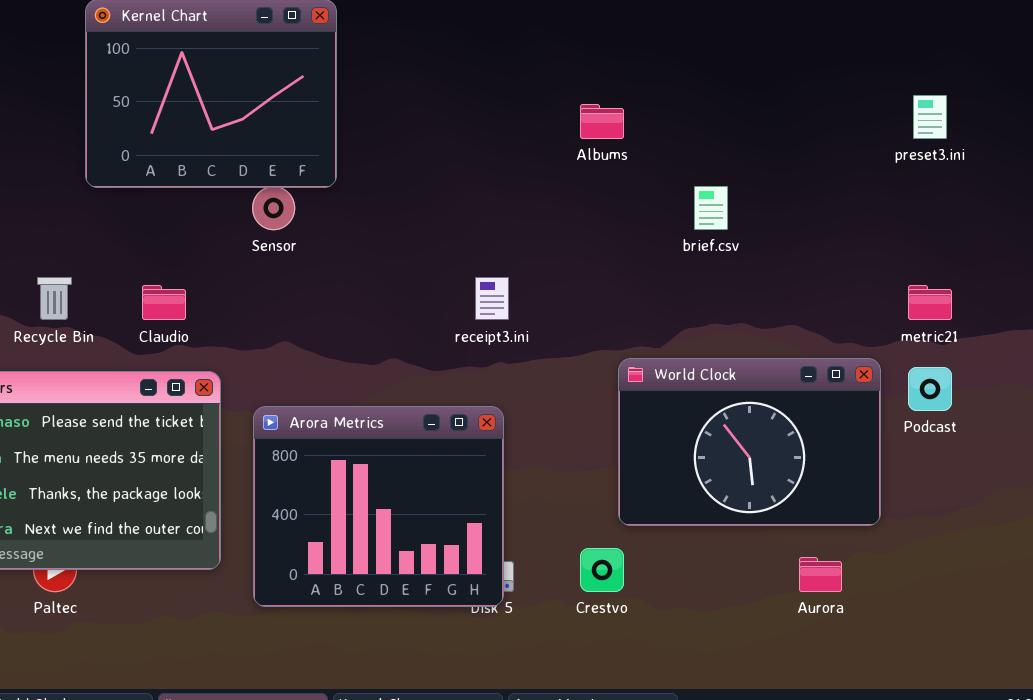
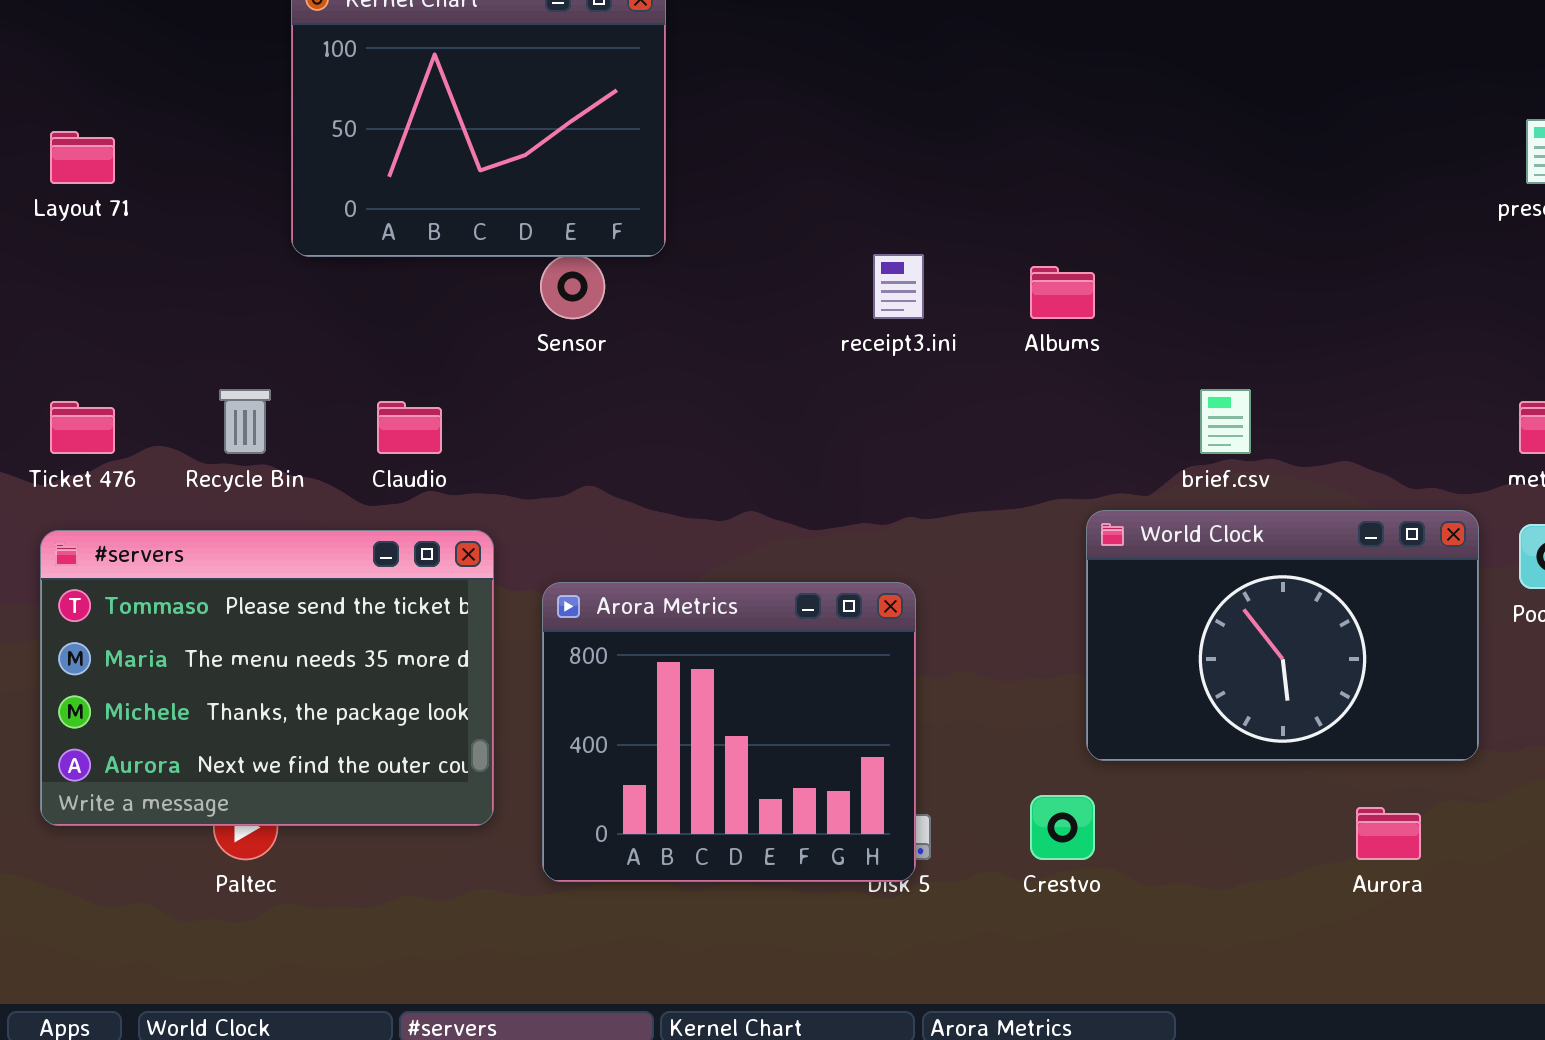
Albums: [580,104,624,139] -> [1030,266,1095,319], moved
brief.csv: [694,186,728,230] -> [1200,389,1251,454], moved
receipt3.ini: [475,277,509,320] -> [873,254,924,319], moved

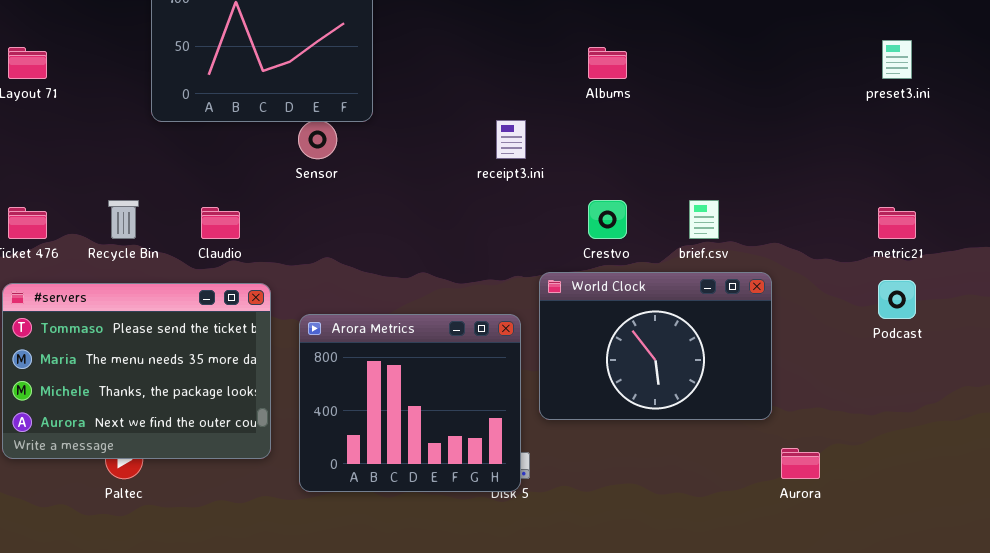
Albums: [1030,266,1095,319] -> [588,47,627,79], moved
World Clock: [1086,510,1479,761] -> [539,272,772,420], moved
Crestvo: [1030,795,1095,860] -> [588,200,627,239], moved

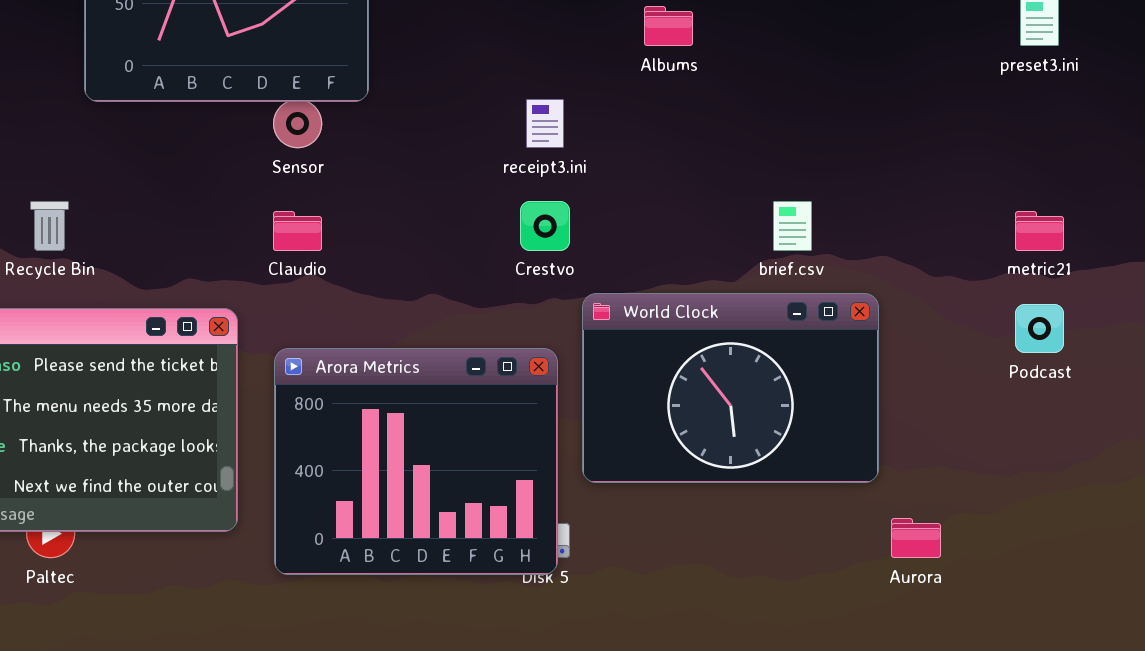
Crestvo: [588,200,627,239] -> [520,201,570,251], moved
Claudio: [201,207,240,239] -> [273,211,322,251], moved

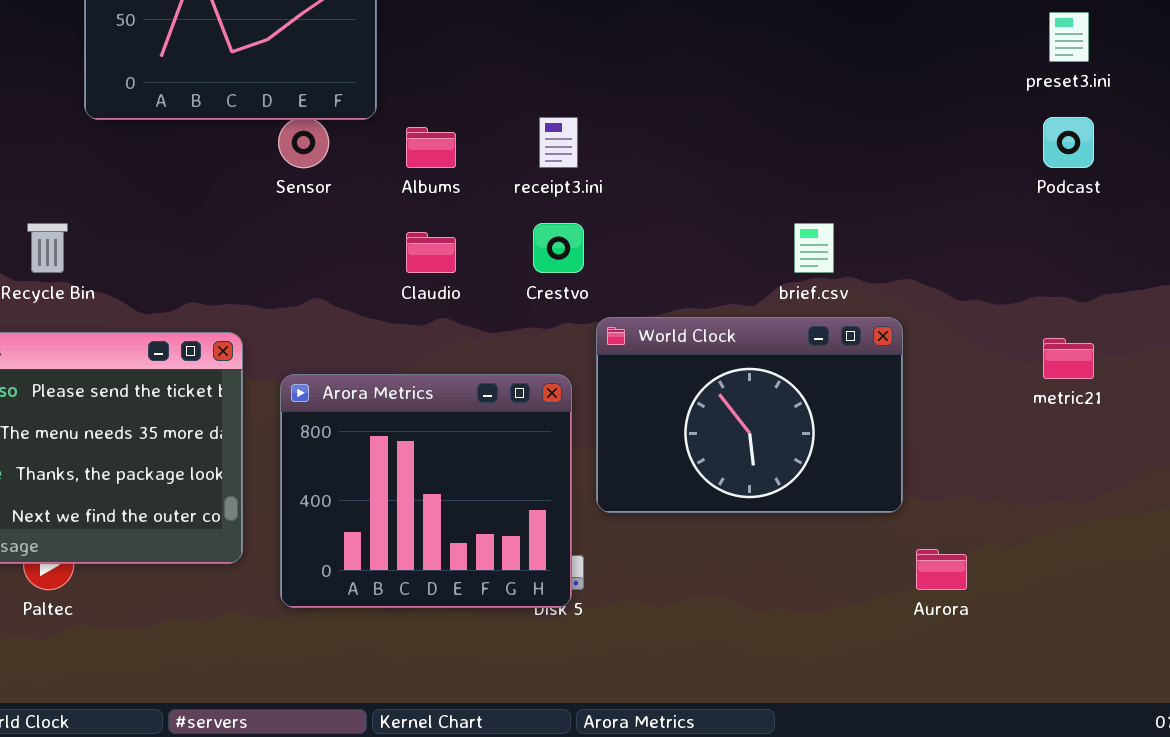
Albums: [644,6,693,46] -> [406,127,456,168], moved
Claudio: [273,211,322,251] -> [406,232,456,273], moved
metric21: [1015,211,1064,251] -> [1043,338,1094,379], moved
Podcast: [1015,304,1064,353] -> [1043,117,1094,168], moved

